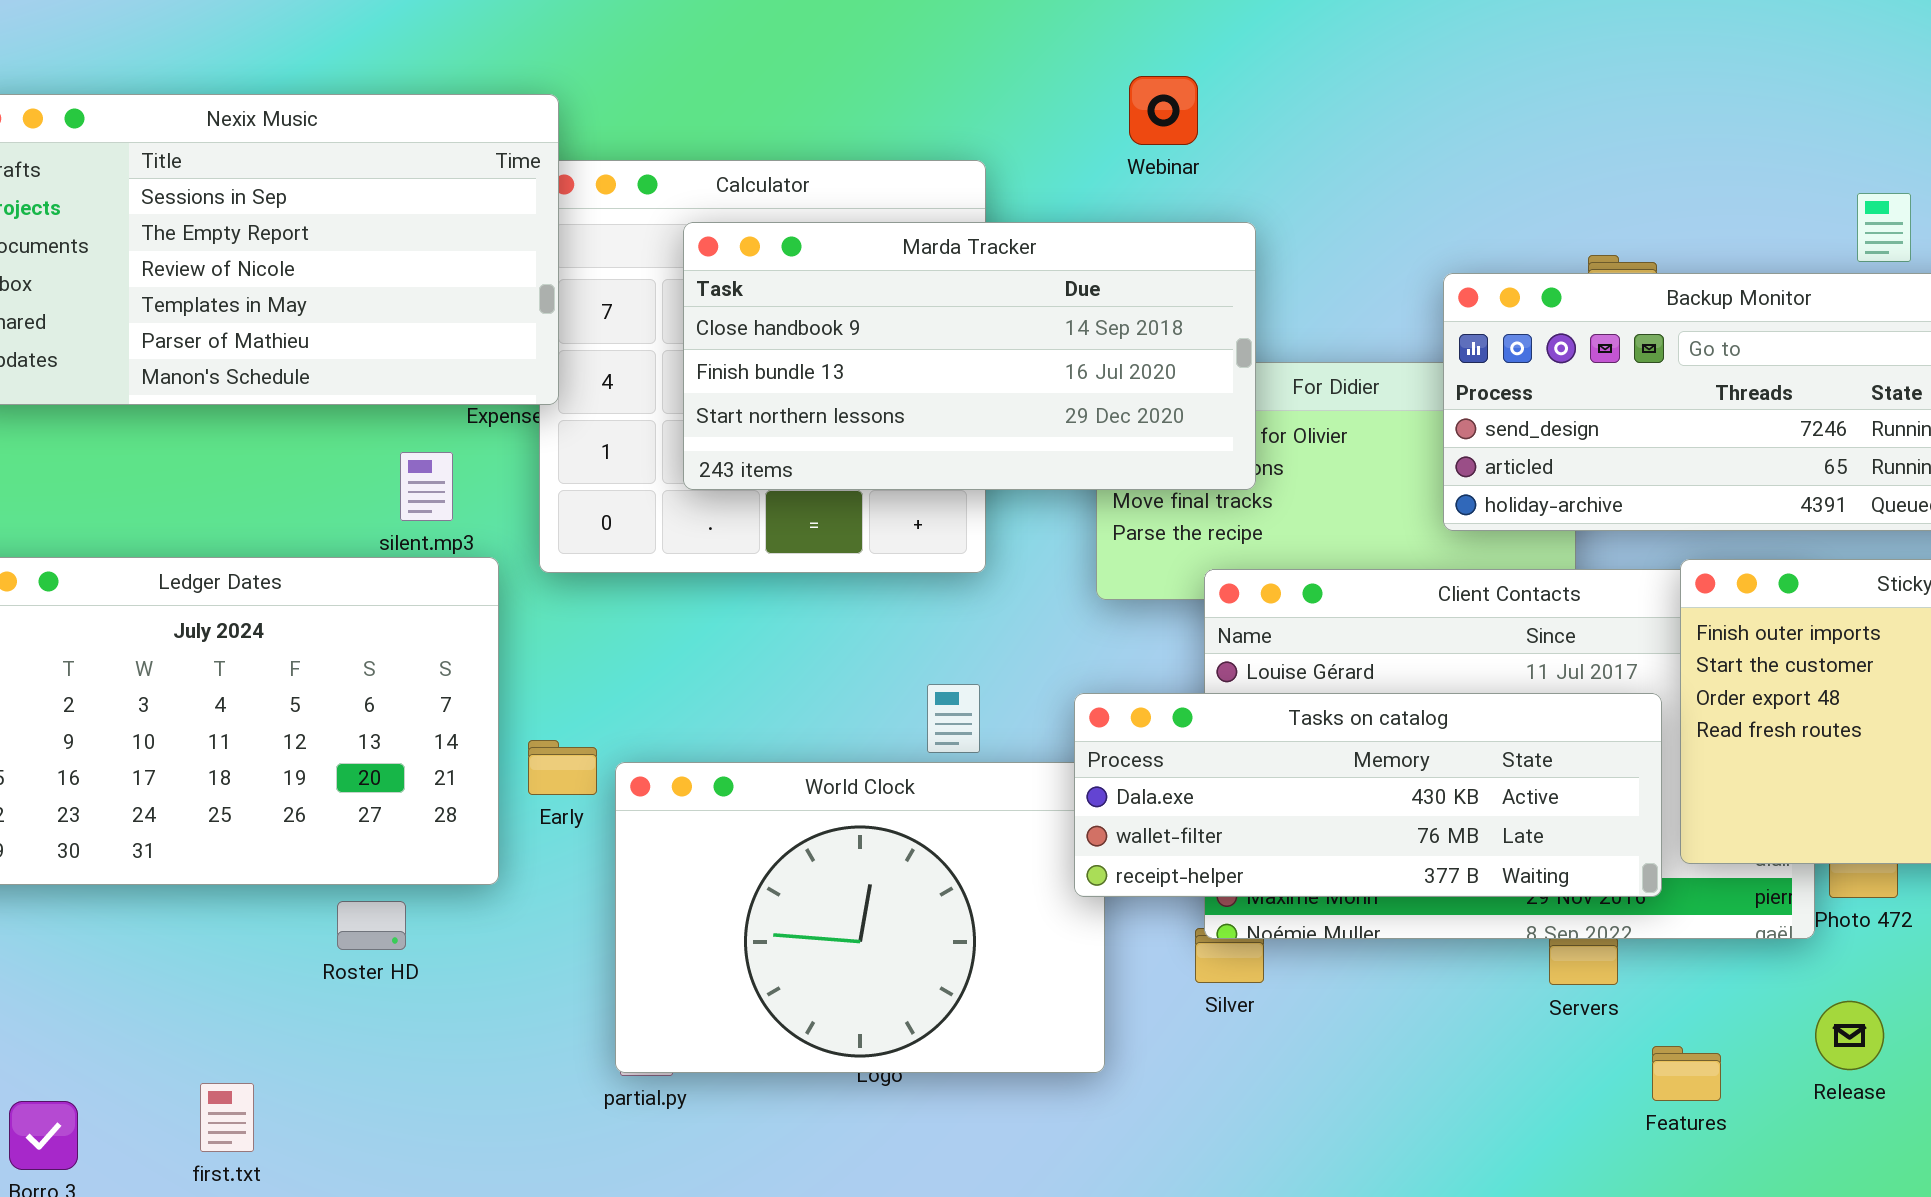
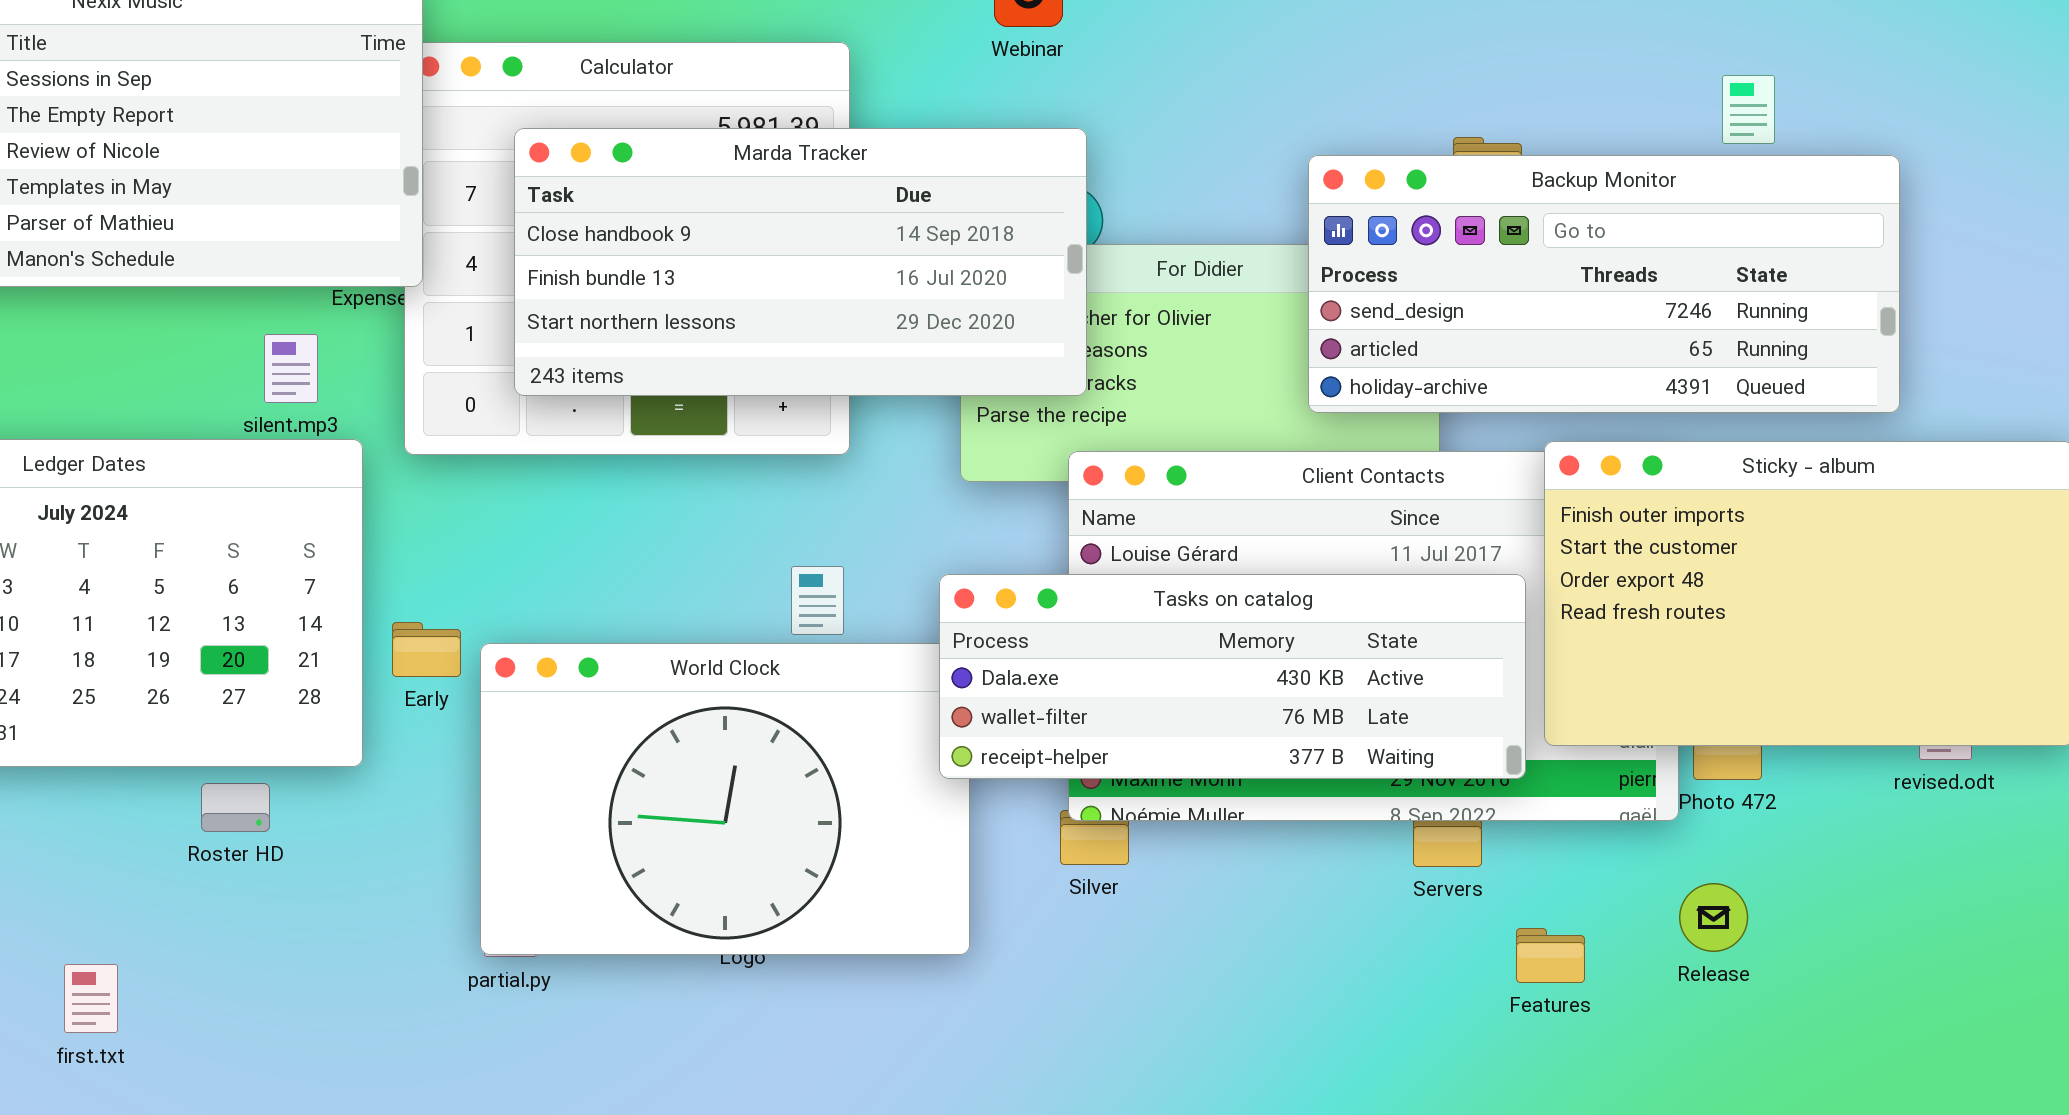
Marda Tracker: [683,222,1256,490] -> [514,128,1087,396], moved

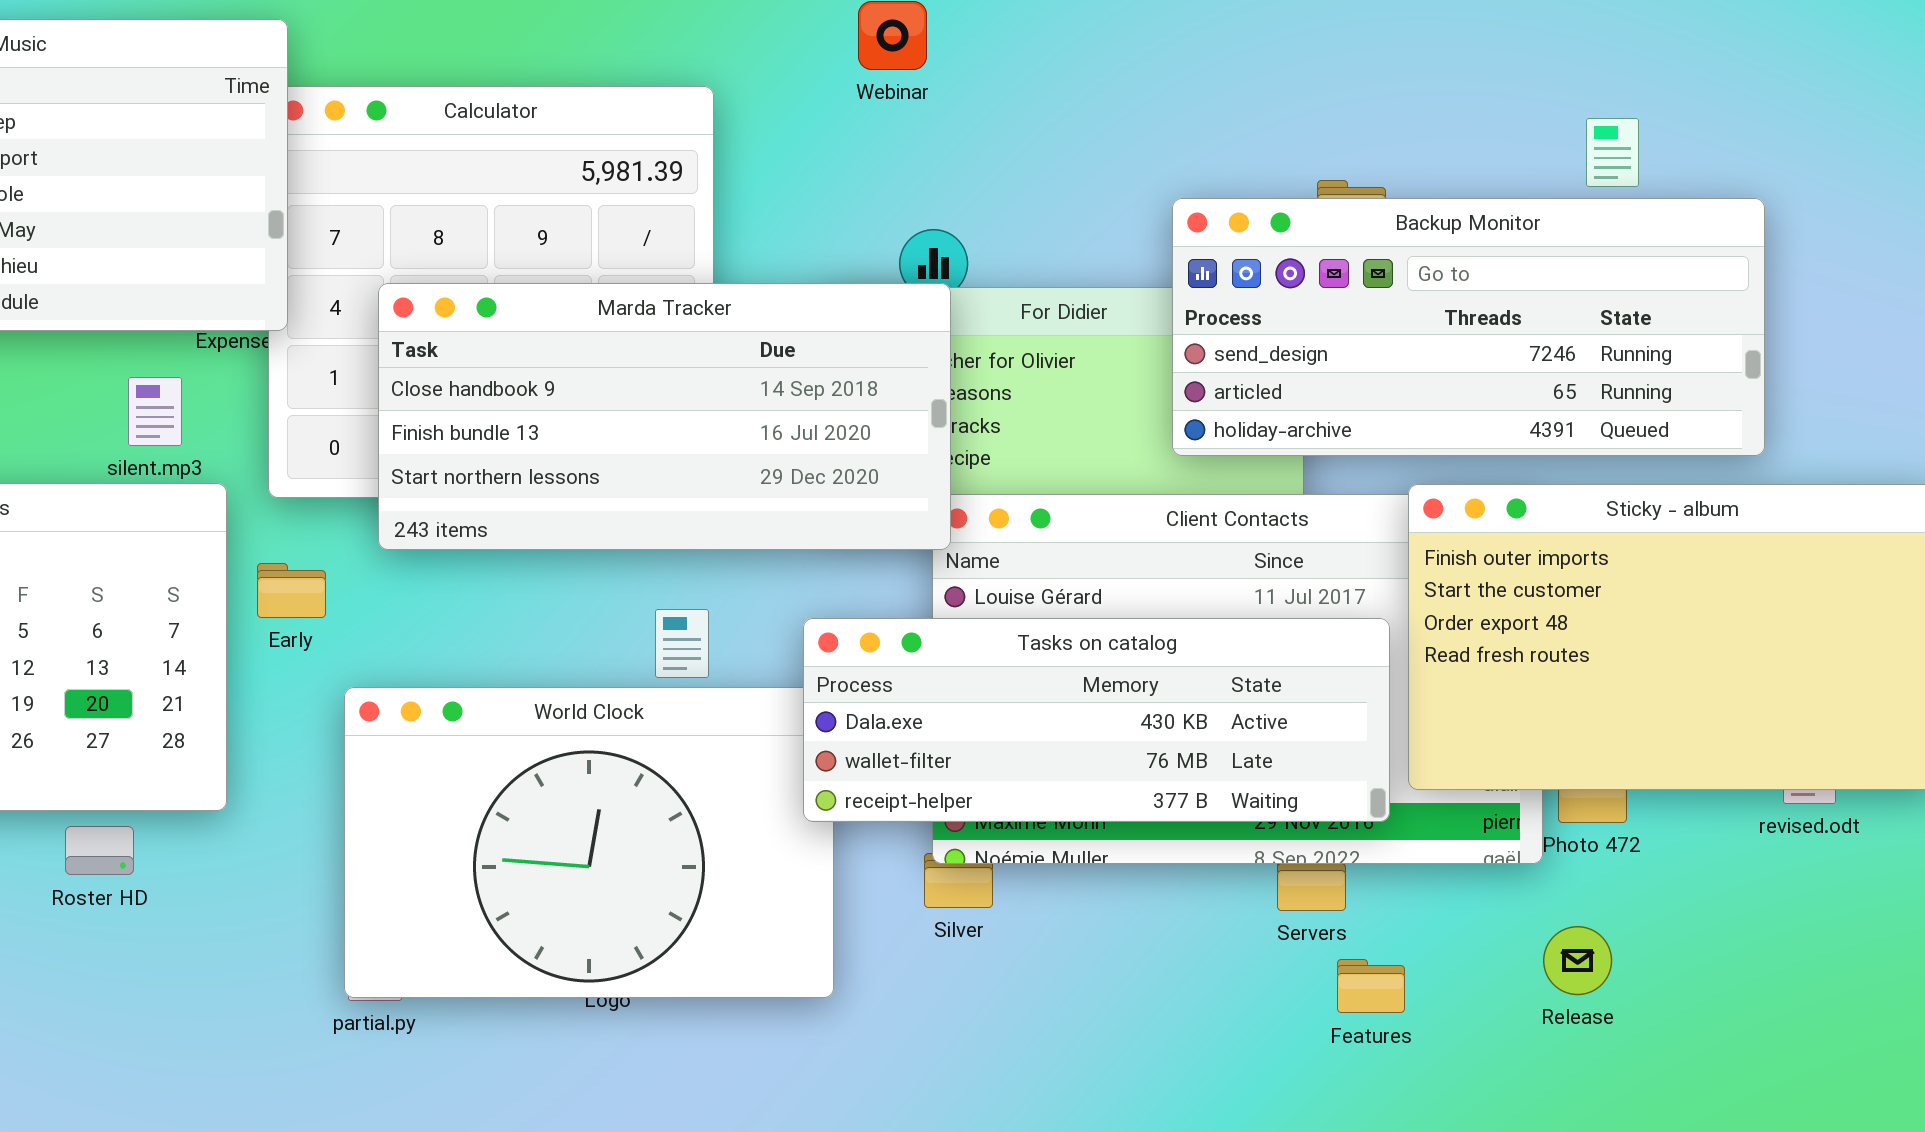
Marda Tracker: [514,128,1087,396] -> [378,283,951,550], moved
Early: [392,622,461,677] -> [257,563,326,618], moved
Features: [1516,928,1585,983] -> [1337,959,1405,1013], moved

